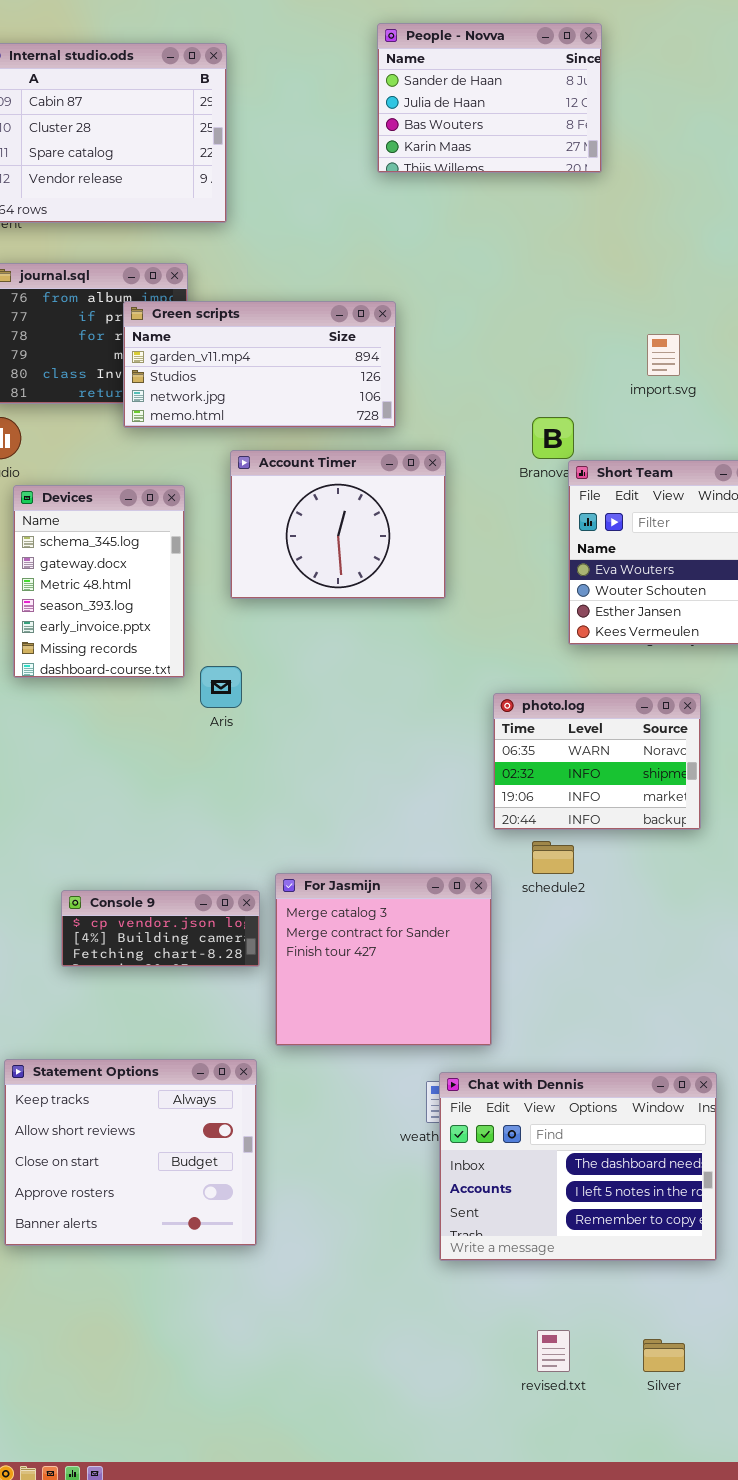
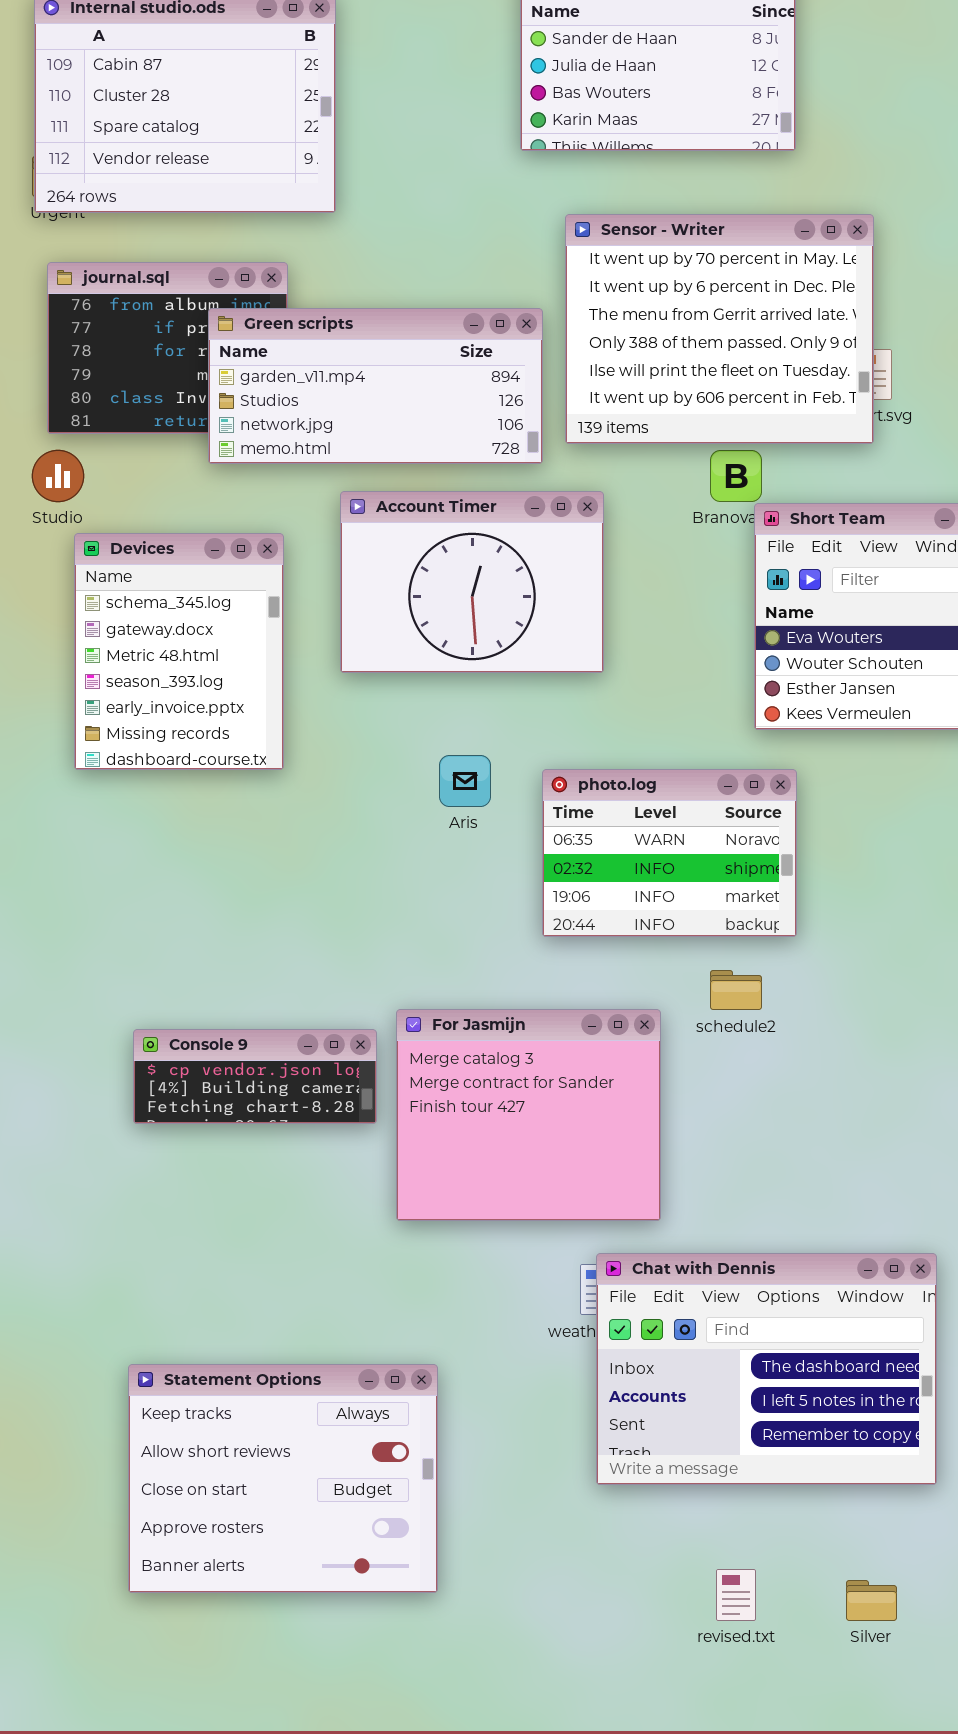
Sensor - Writer: none -> [565,214,874,444], opened
Aris: [200,666,242,708] -> [439,755,491,807], moved
photo.log: [493,693,701,830] -> [542,769,797,937], moved
Statement Options: [4,1059,257,1246] -> [128,1364,438,1593], moved

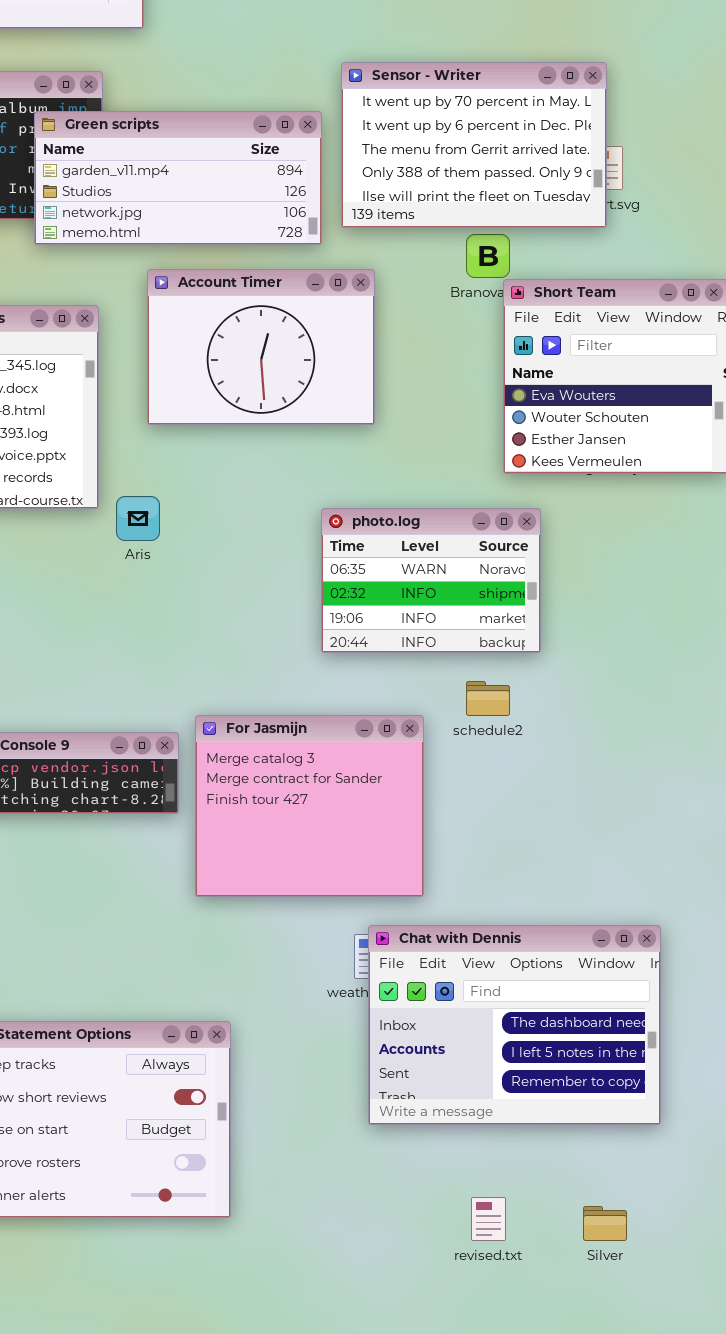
Sensor - Writer: [565,214,874,444] -> [341,62,607,228], resized
Aris: [439,755,491,807] -> [116,496,160,541], moved

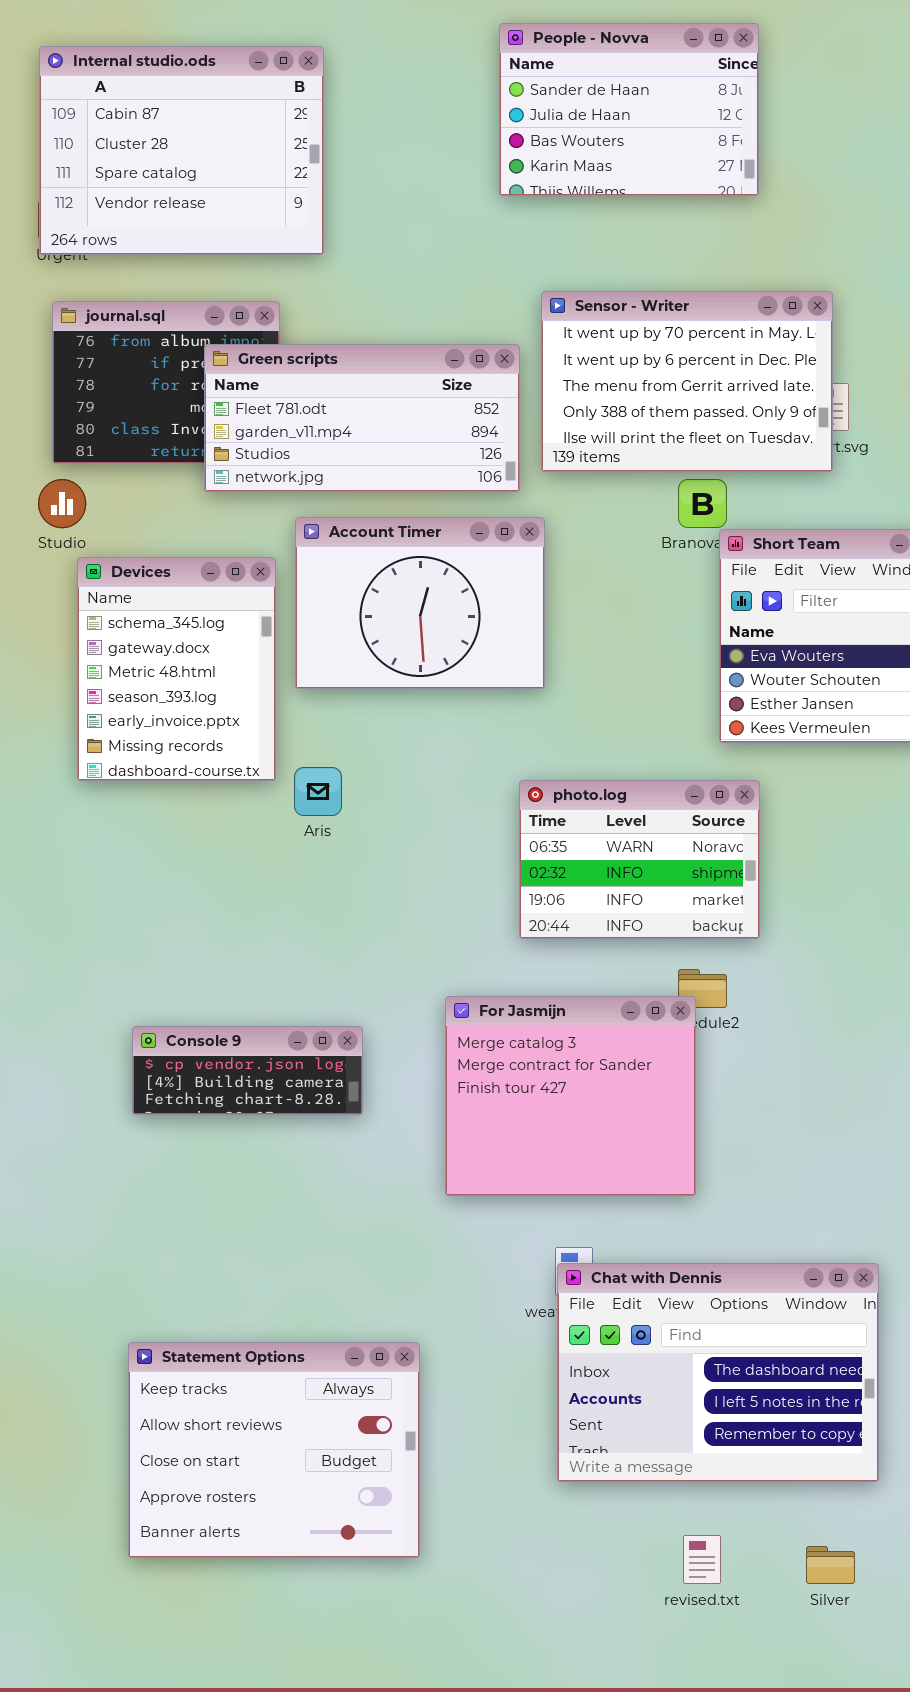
Green scripts: [34,111,322,245] -> [204,344,520,492], scrolled up 1 row
Account Timer: [147,269,375,425] -> [295,517,545,689], moved
For Jasmijn: [195,715,424,897] -> [445,996,696,1196], moved
Chat with Dennis: [368,925,661,1125] -> [557,1263,879,1482], moved

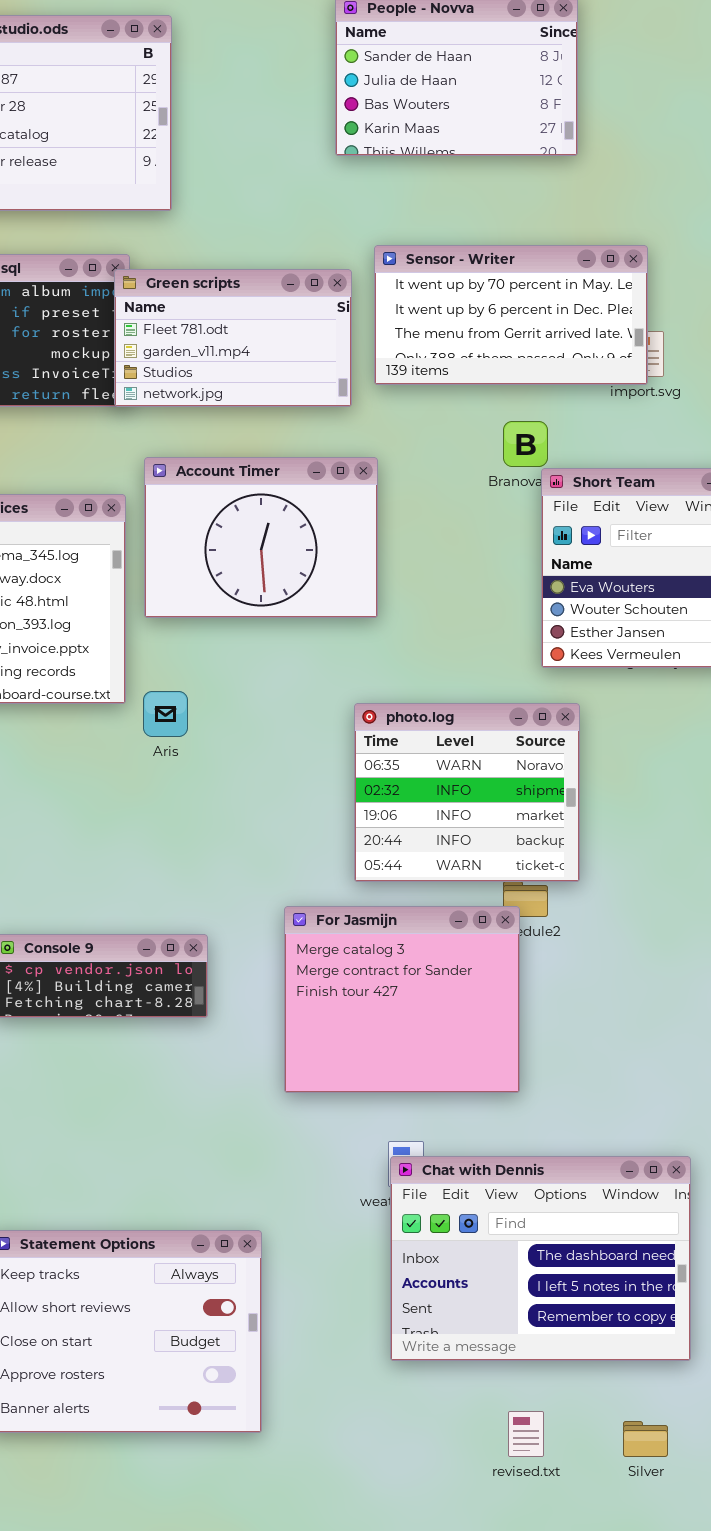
Sensor - Writer: [541,291,833,472] -> [374,245,648,385], resized
Green scripts: [204,344,520,492] -> [114,269,352,407], moved, resized
photo.log: [519,780,760,939] -> [354,703,580,882], resized

